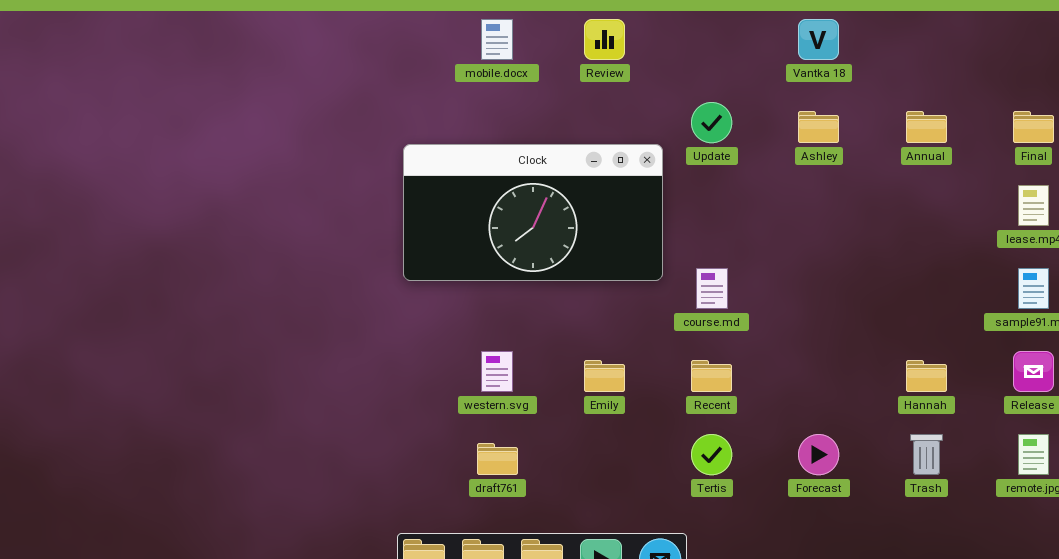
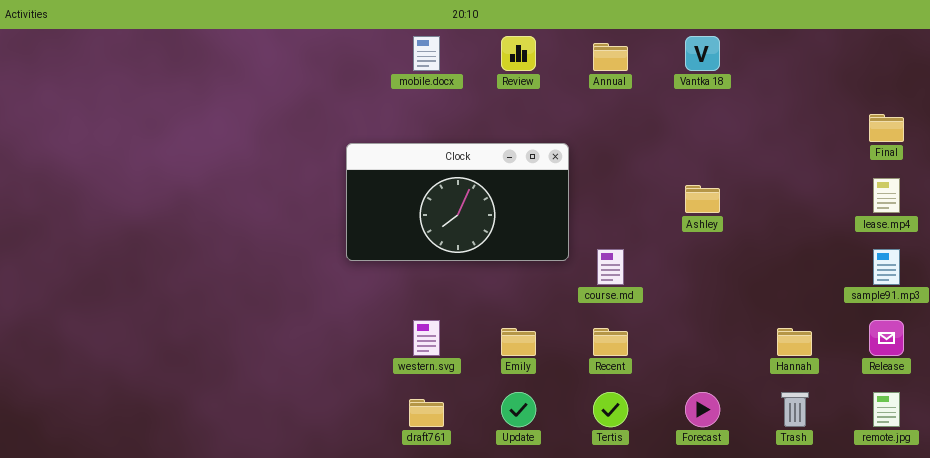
Update: [691,102,732,143] -> [501,392,536,427], moved
Ashley: [798,111,839,143] -> [685,185,720,213], moved
Annual: [906,111,947,143] -> [593,43,628,71], moved

